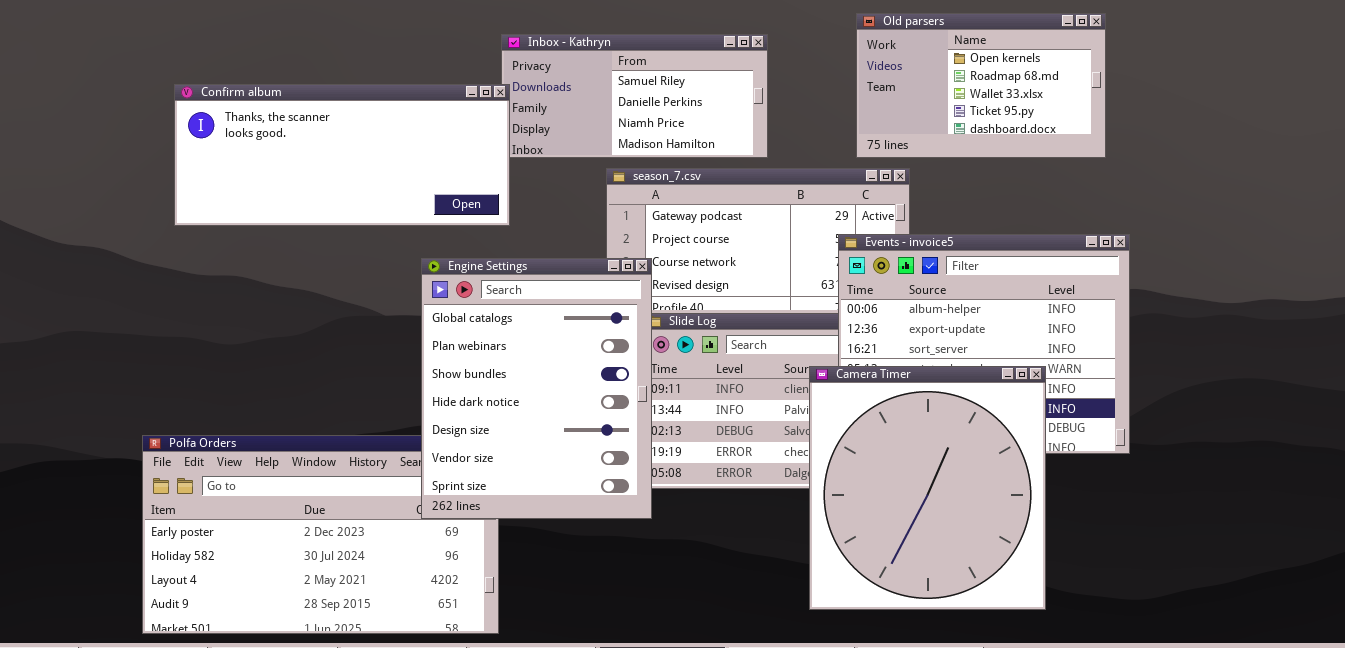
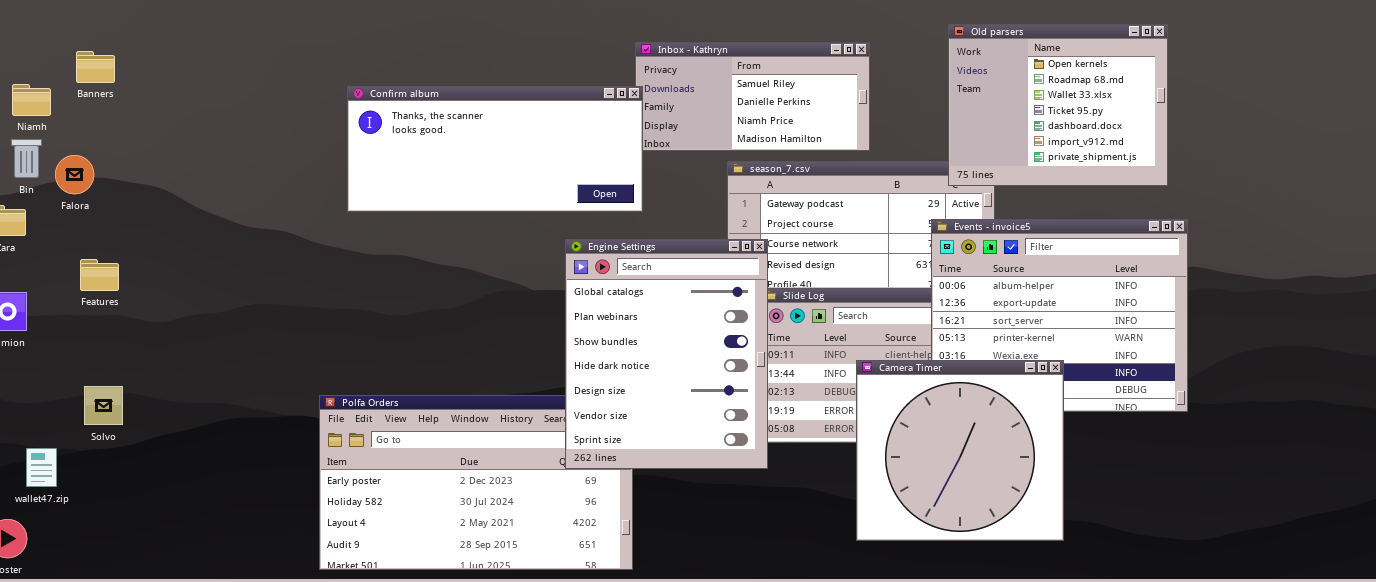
Old parsers: [856,13,1106,158] -> [948,24,1168,186], resized
Camera Timer: [809,366,1046,610] -> [856,360,1064,541], moved, resized

